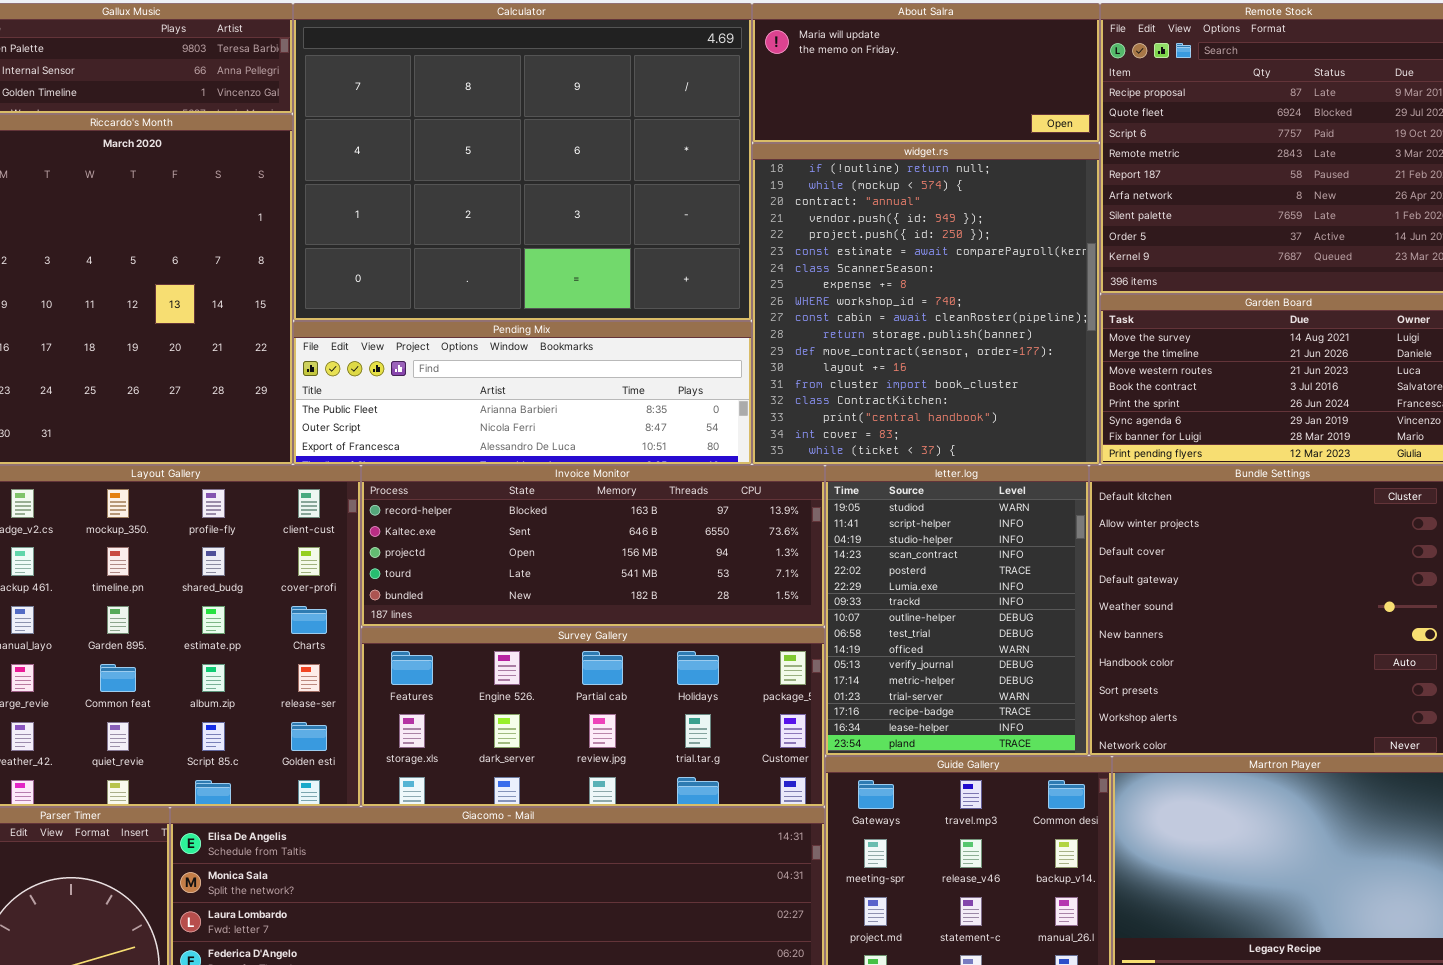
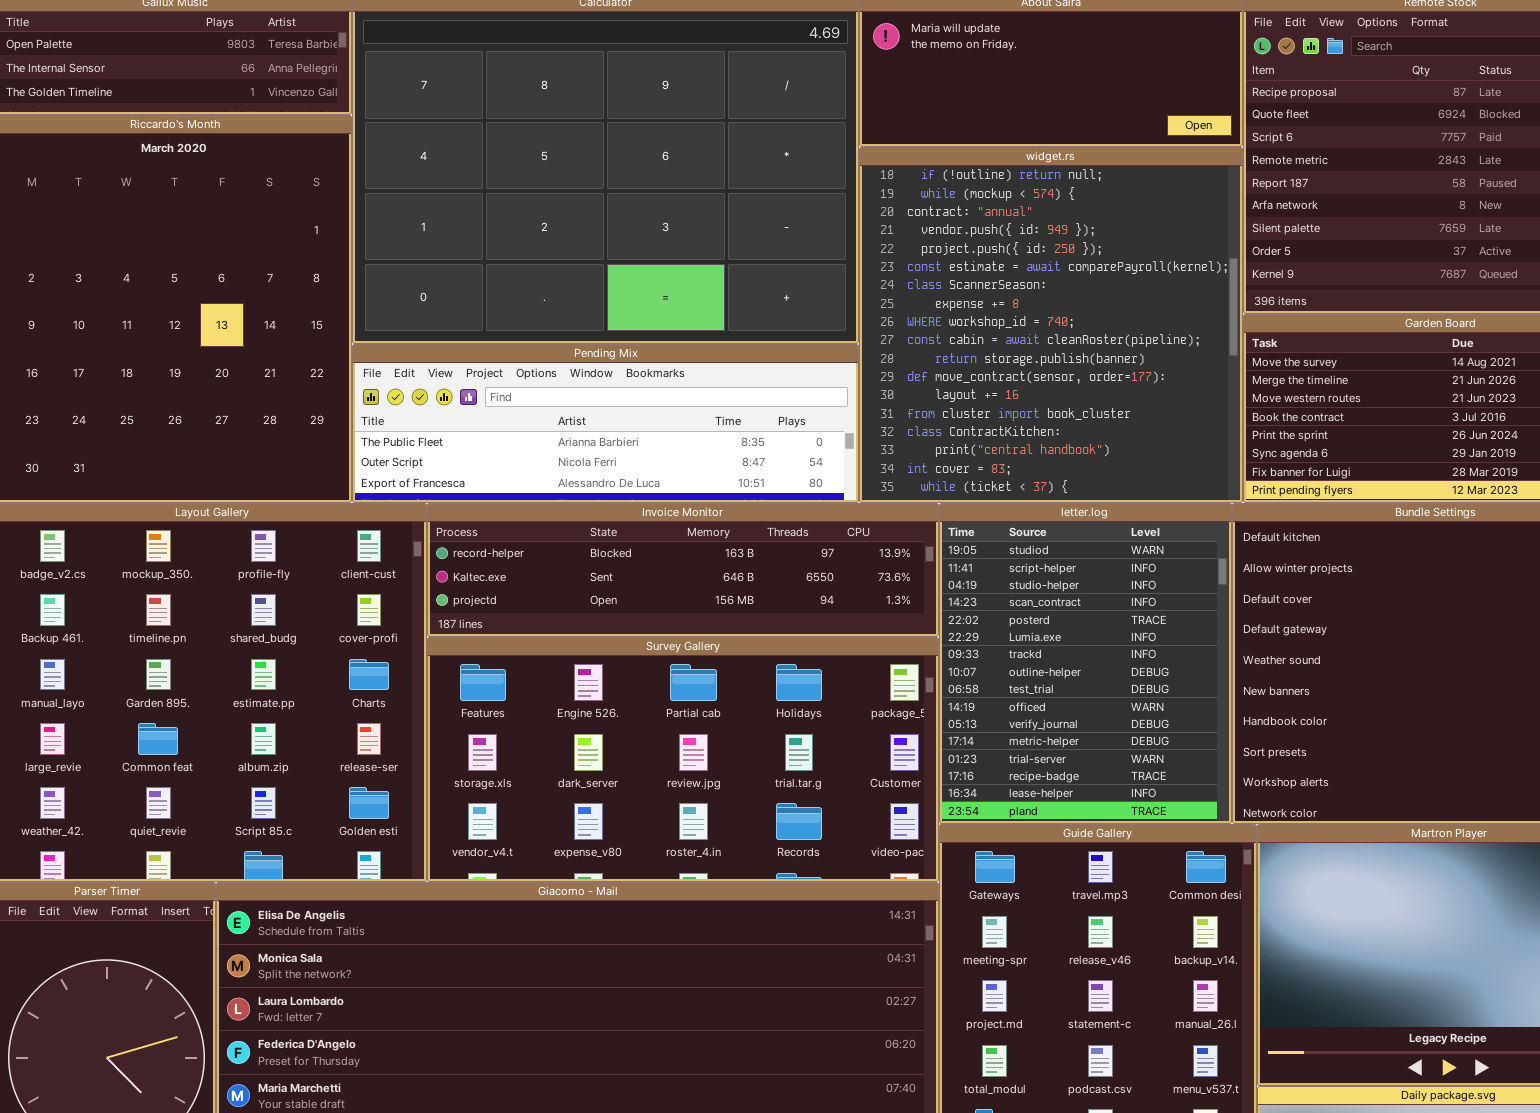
Invoice Monitor: [361,465,825,627] -> [427,503,939,637], resized
Survey Gallery: [361,627,825,807] -> [427,637,939,882], resized

